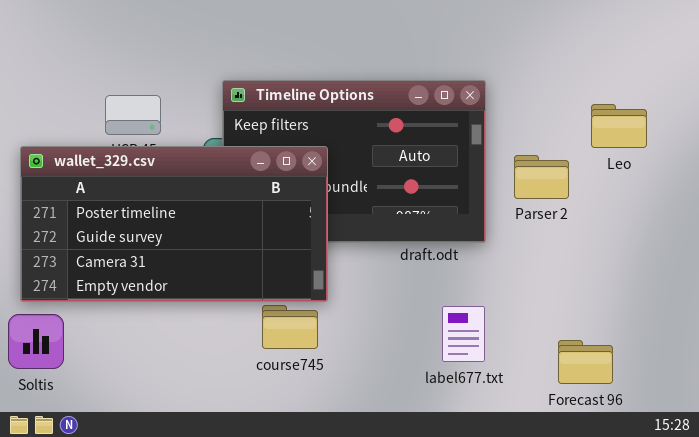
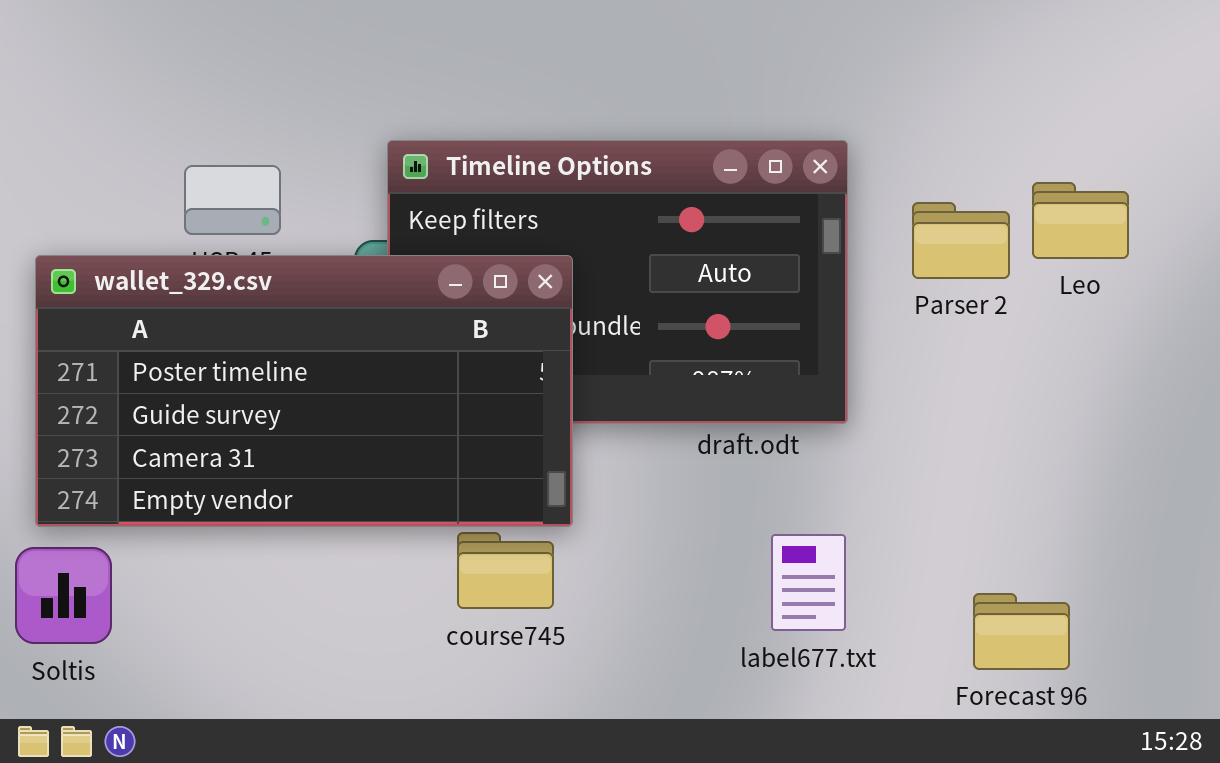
Parser 2: [514,155,569,199] -> [912,202,1010,279], moved

